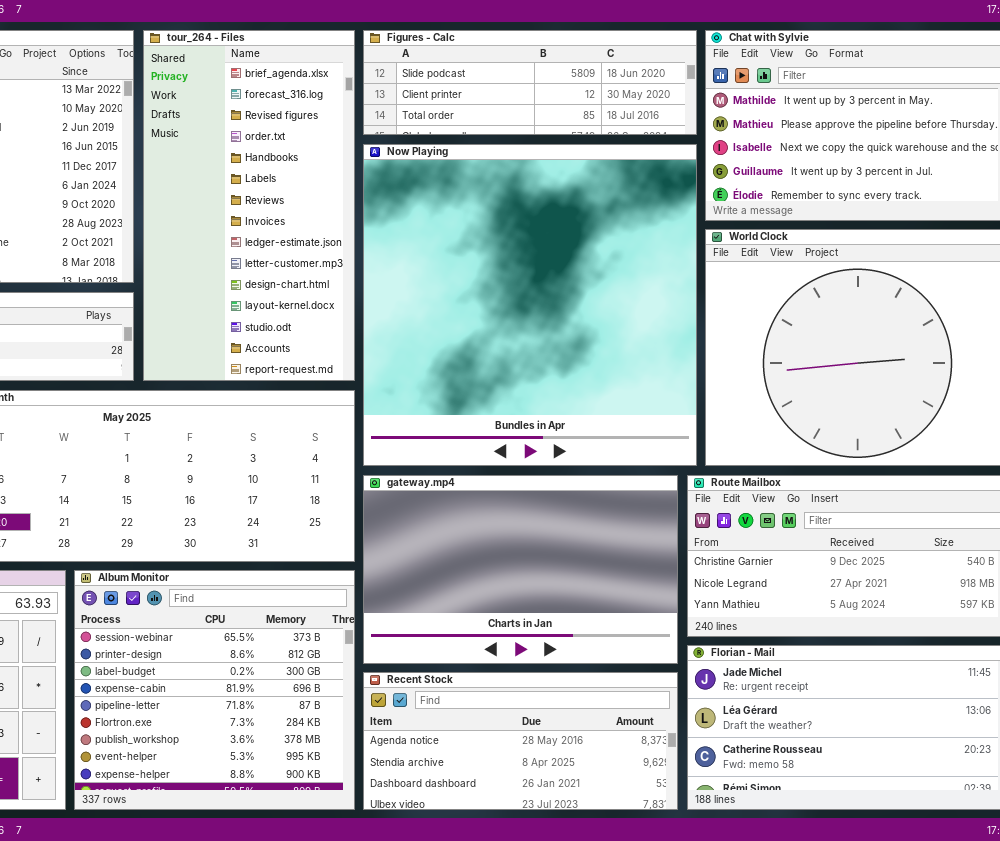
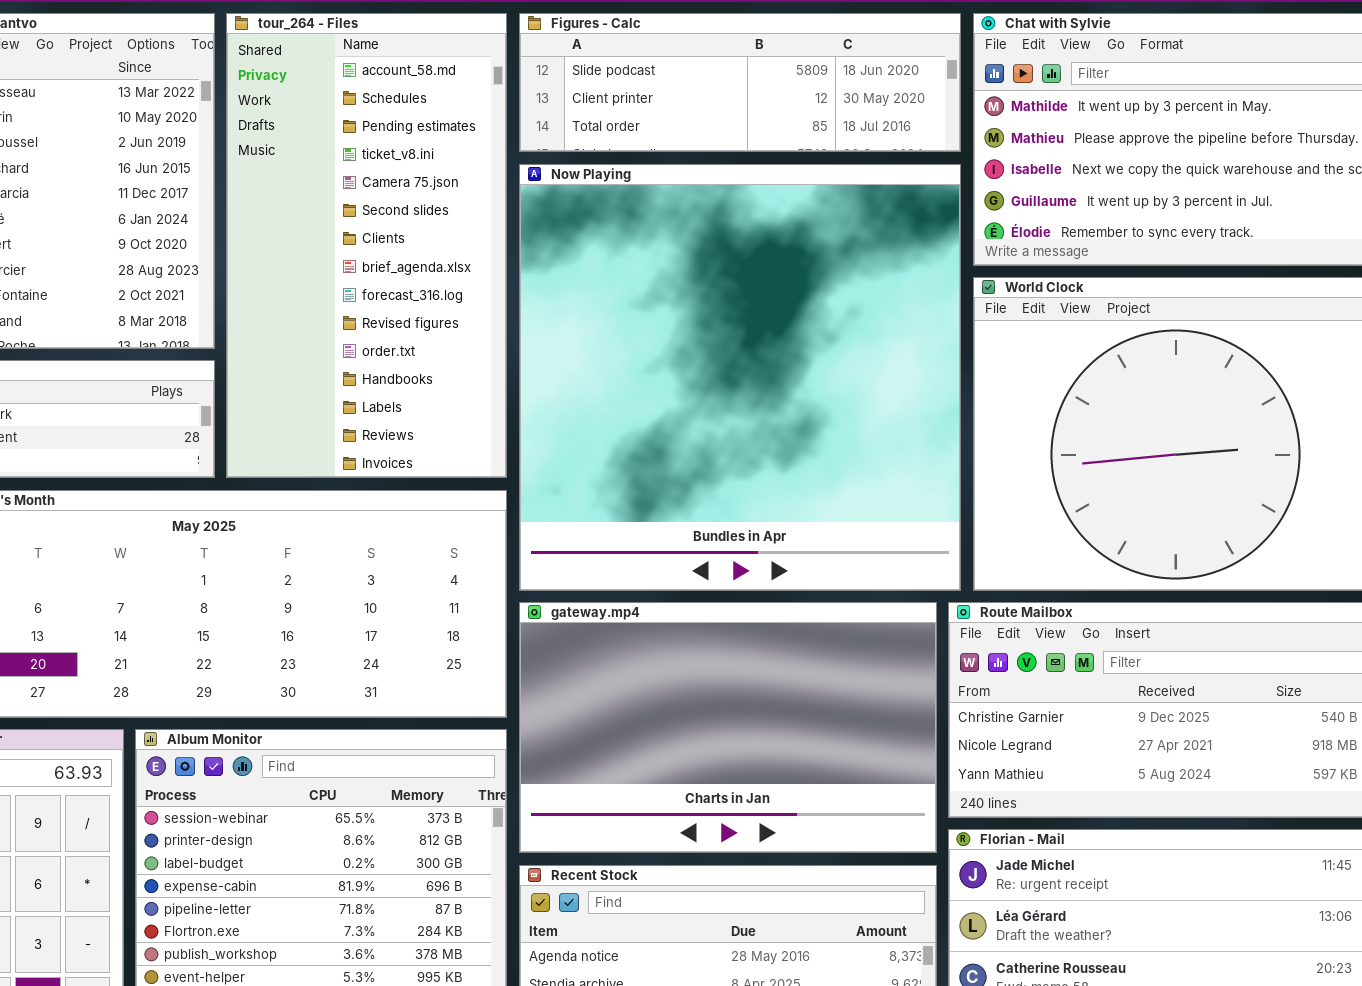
tour_264 - Files: [143,30,355,381] -> [226,13,507,478], scrolled up 7 rows

